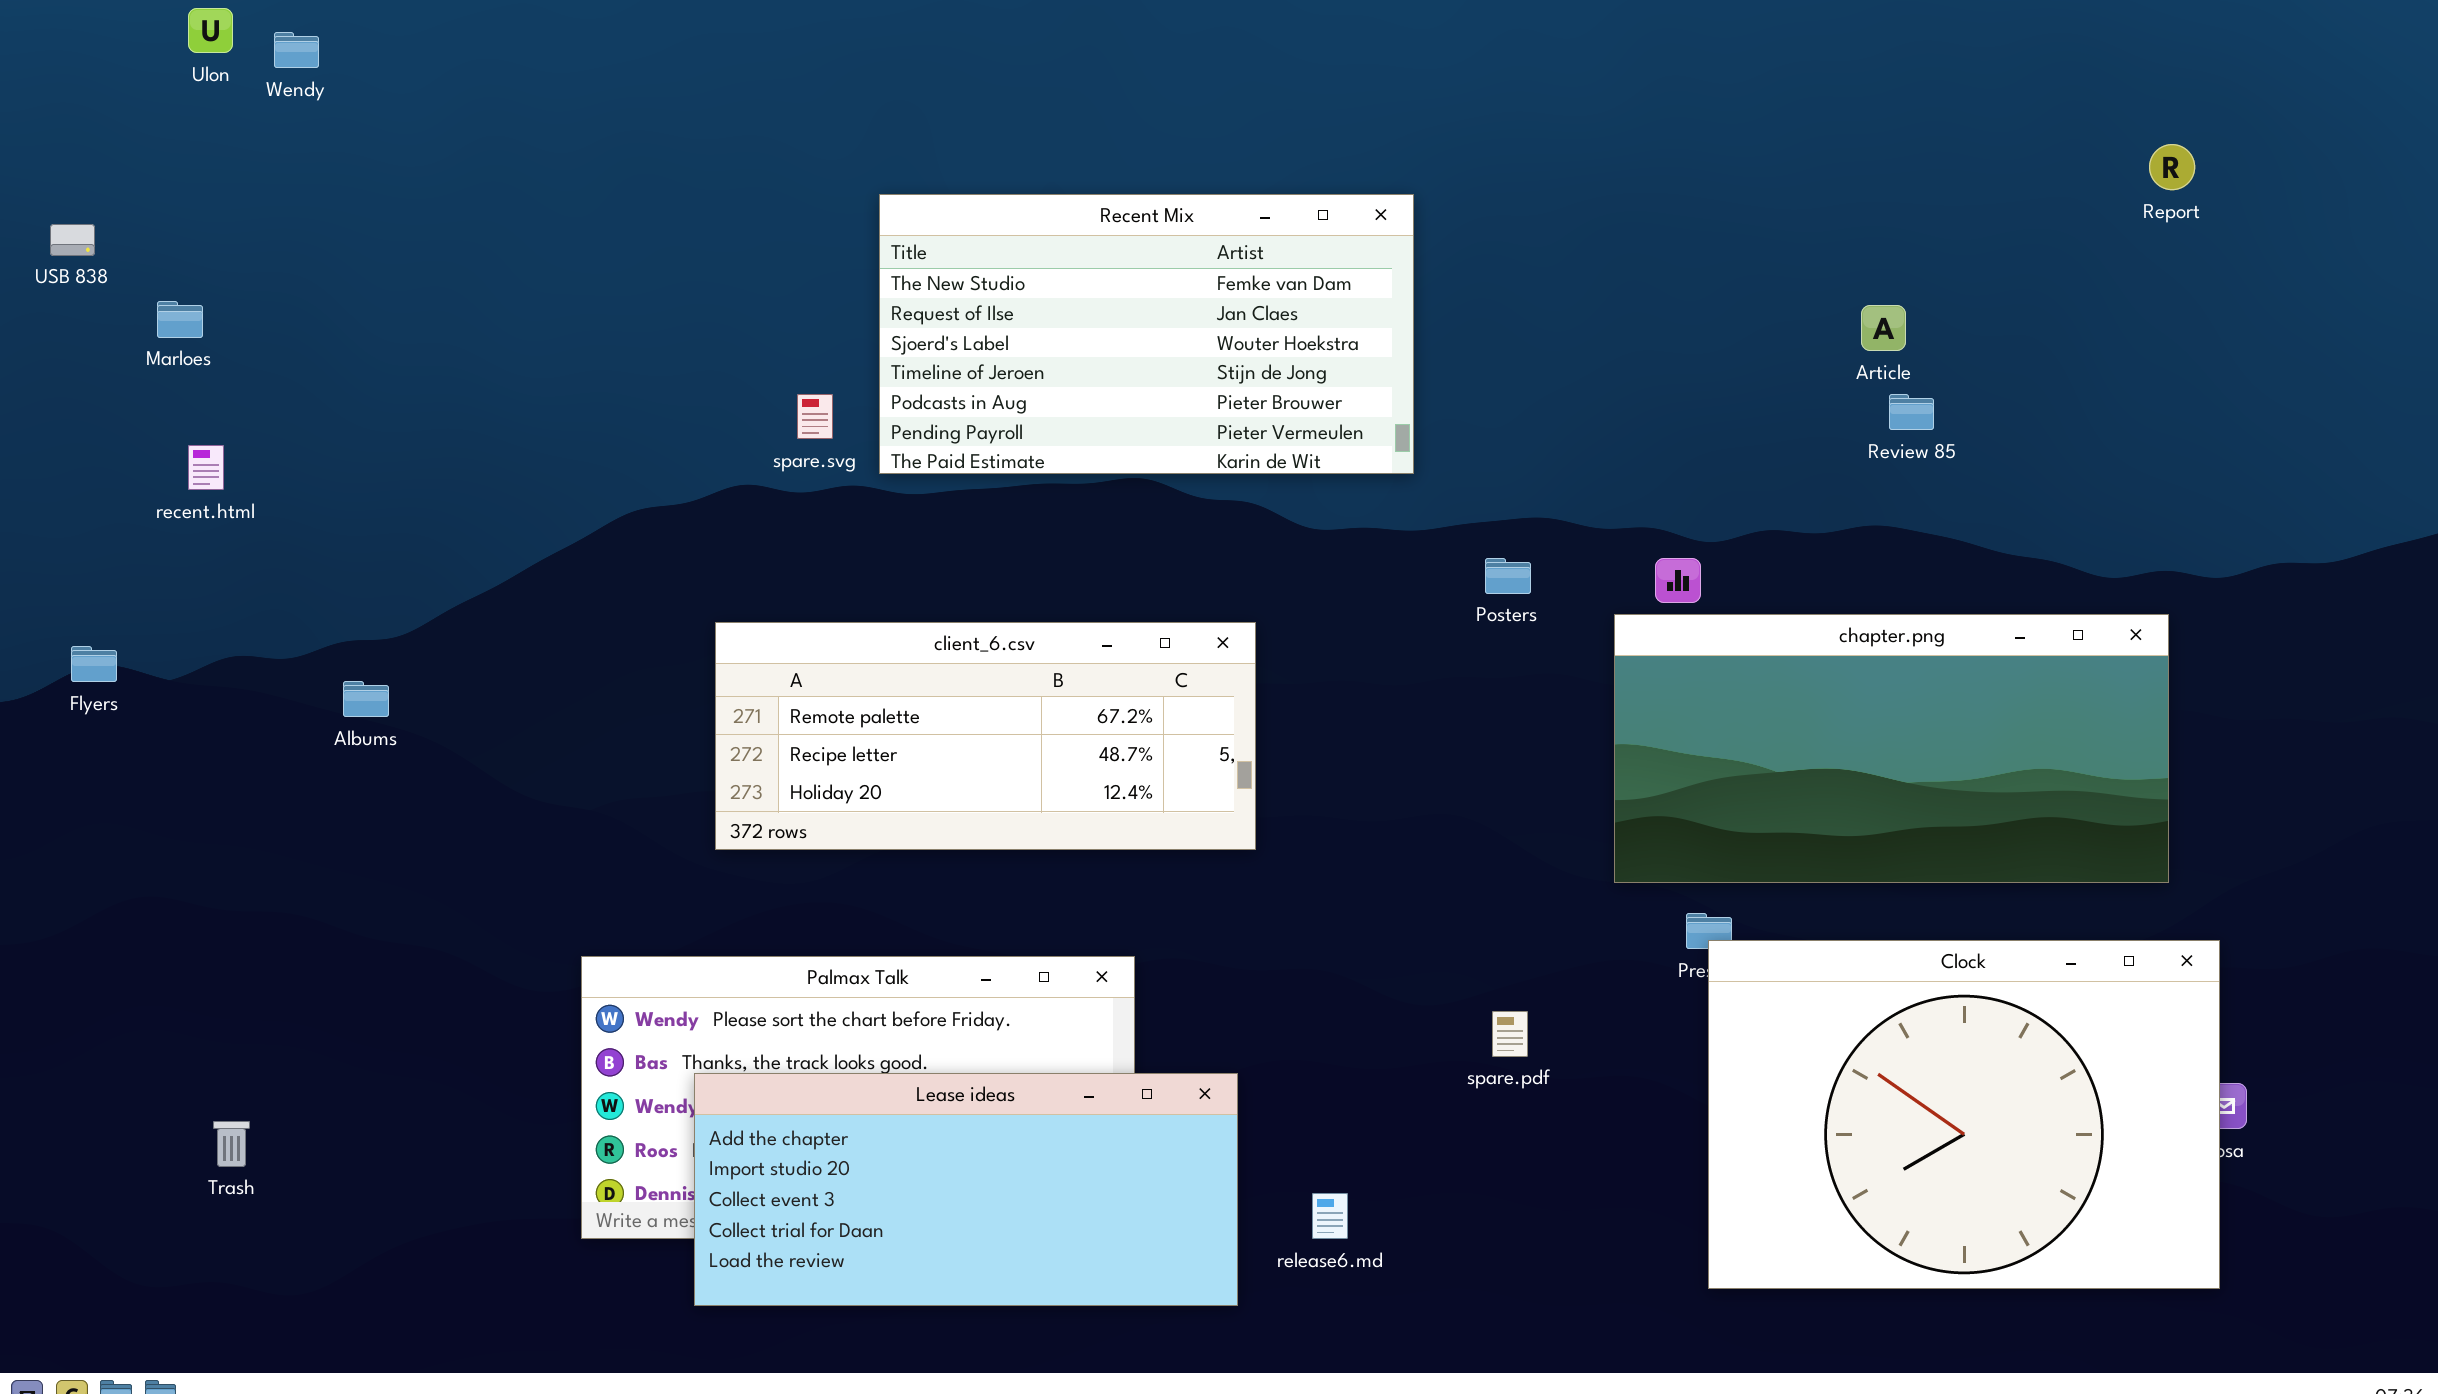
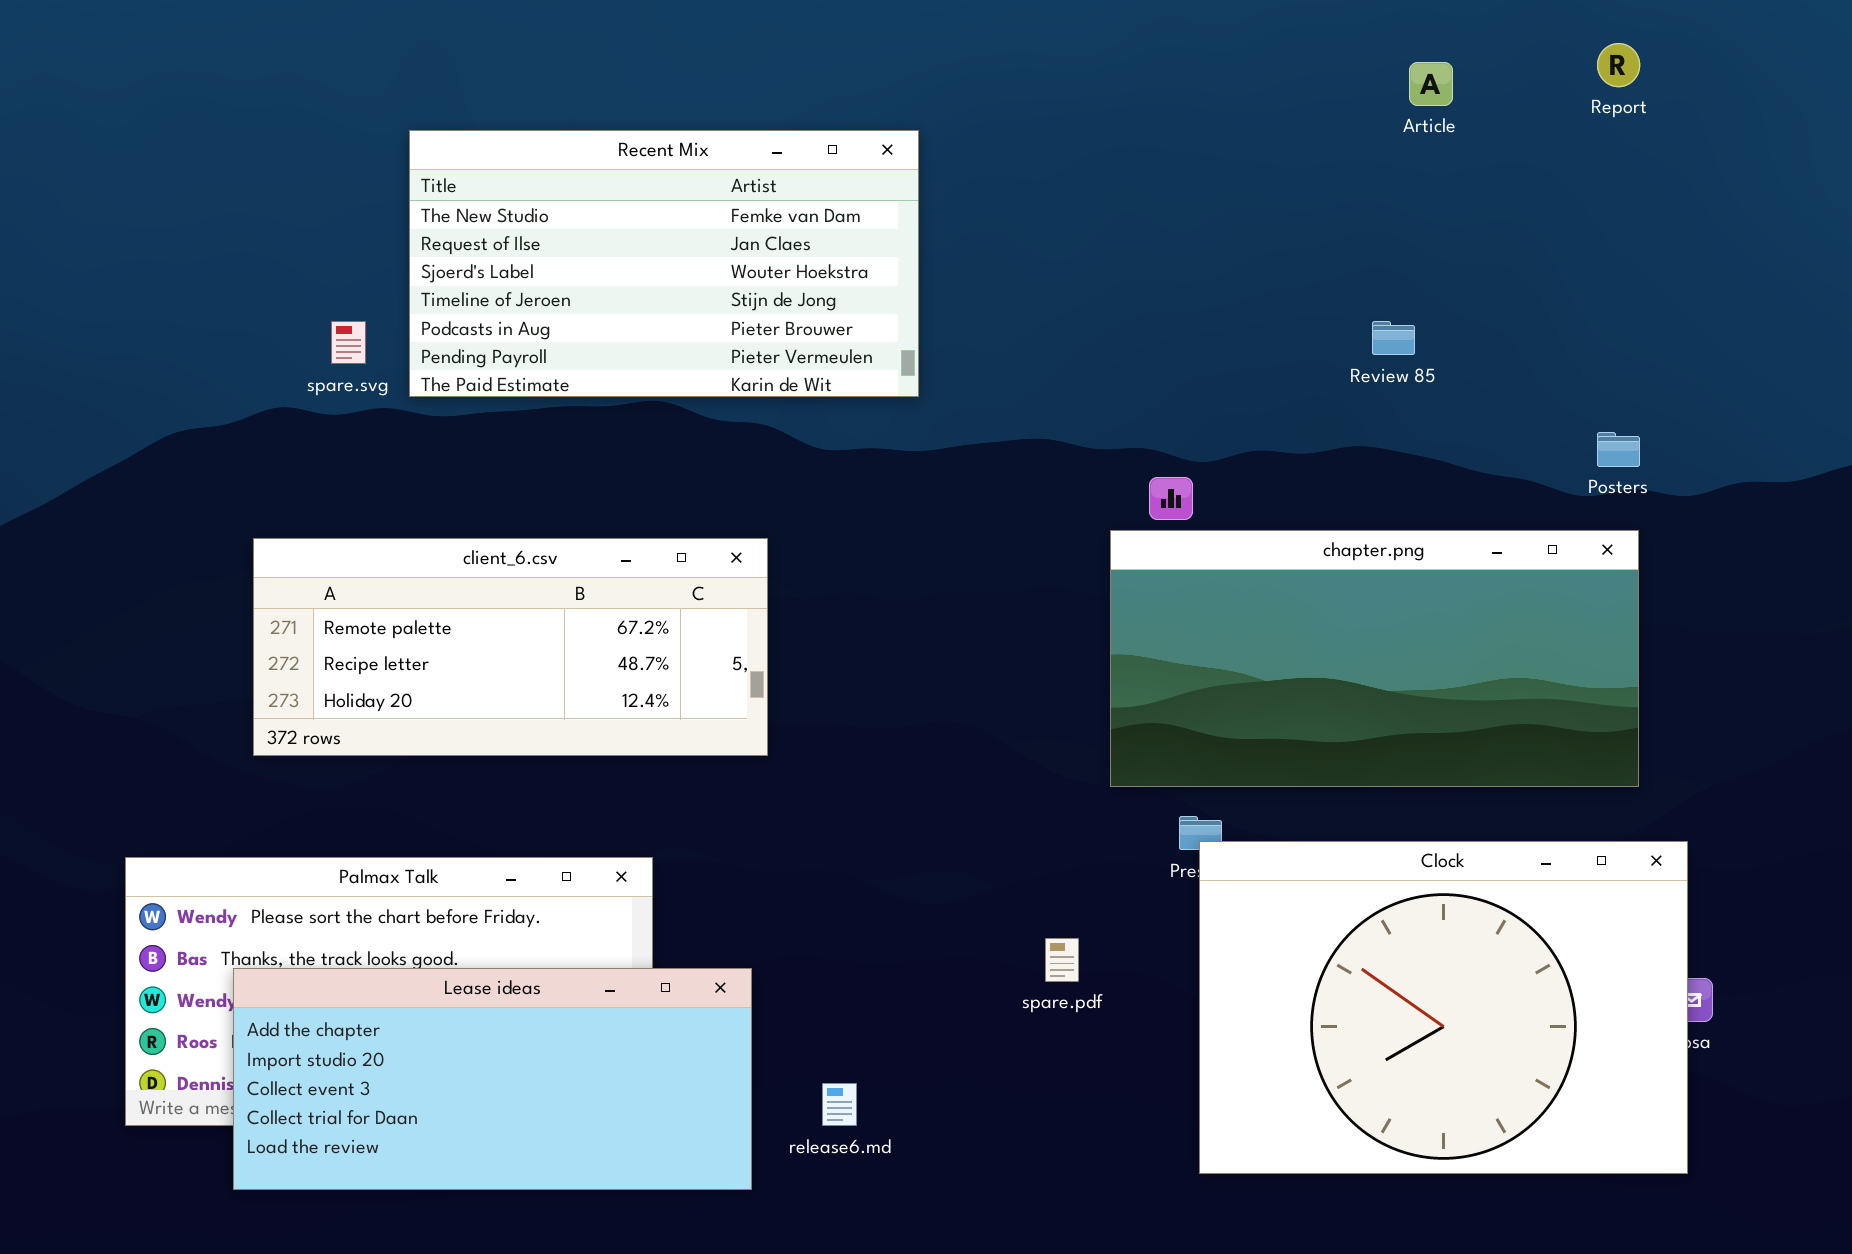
Report: [2149,144,2195,190] -> [1597,43,1640,87], moved
Article: [1861,305,1906,351] -> [1409,62,1453,106], moved
Posters: [1485,558,1531,594] -> [1597,432,1640,467], moved
spare.pdf: [1492,1011,1528,1057] -> [1045,938,1079,982], moved

